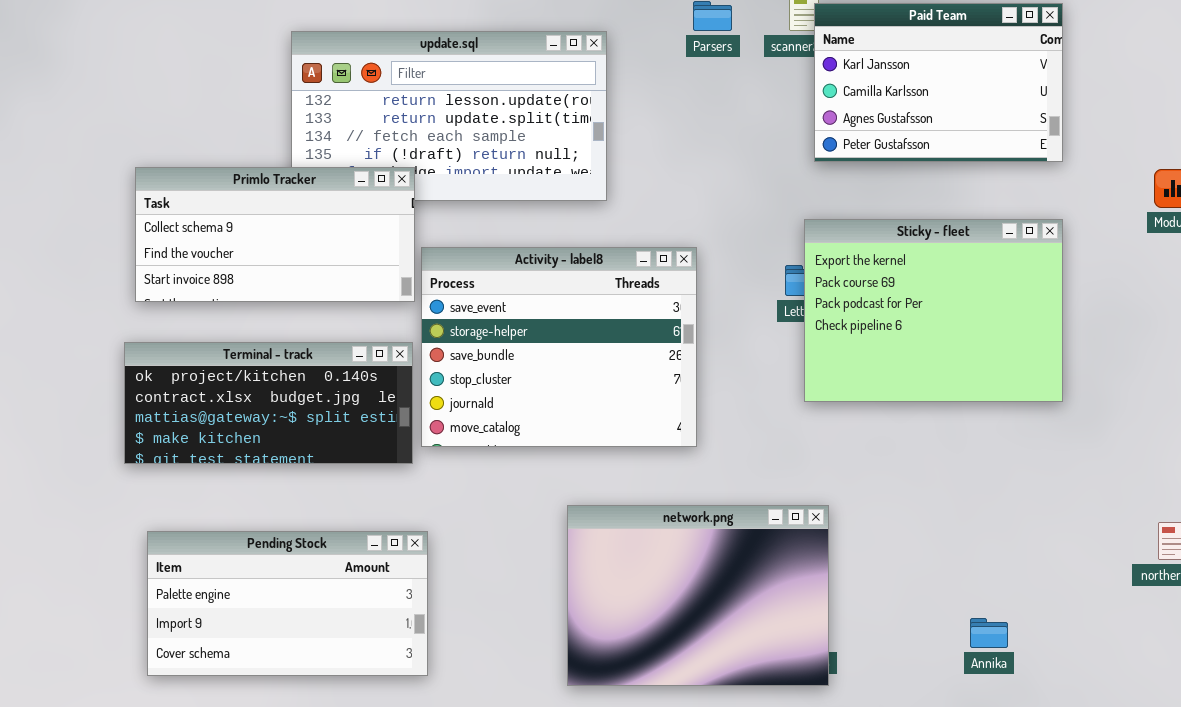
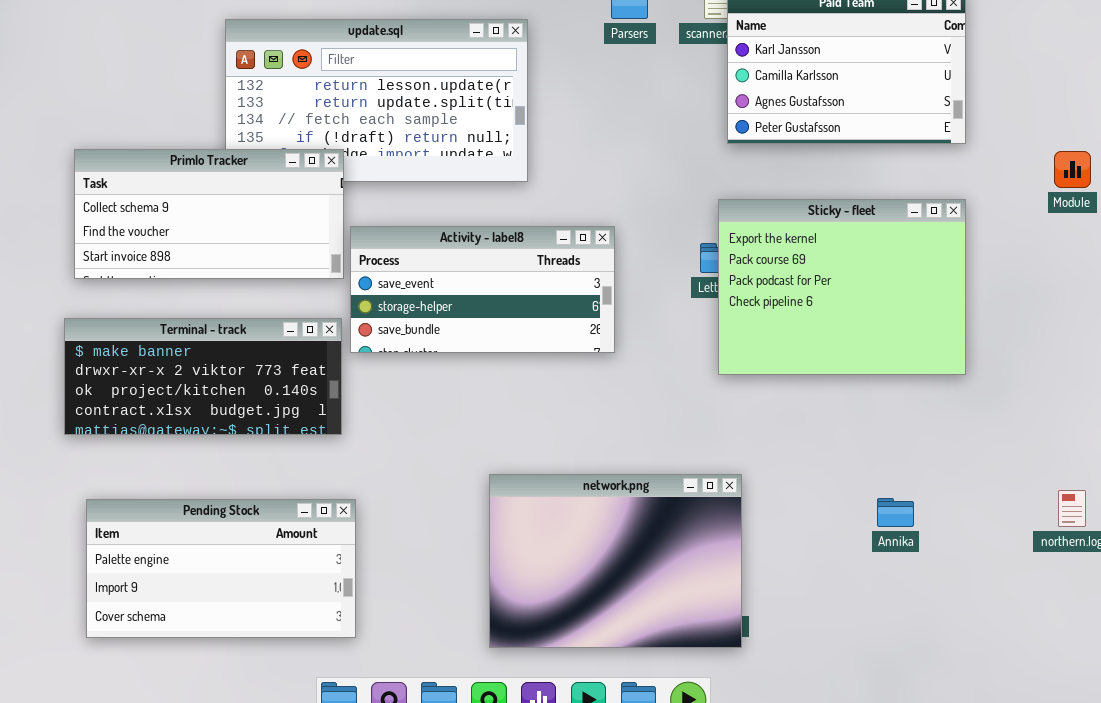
Activity - label8: [421,247,697,447] -> [350,226,615,353], resized
Terminal - track: [124,342,413,464] -> [64,318,342,435], scrolled up 2 rows
Annika: [970,618,1008,648] -> [877,498,914,527], moved

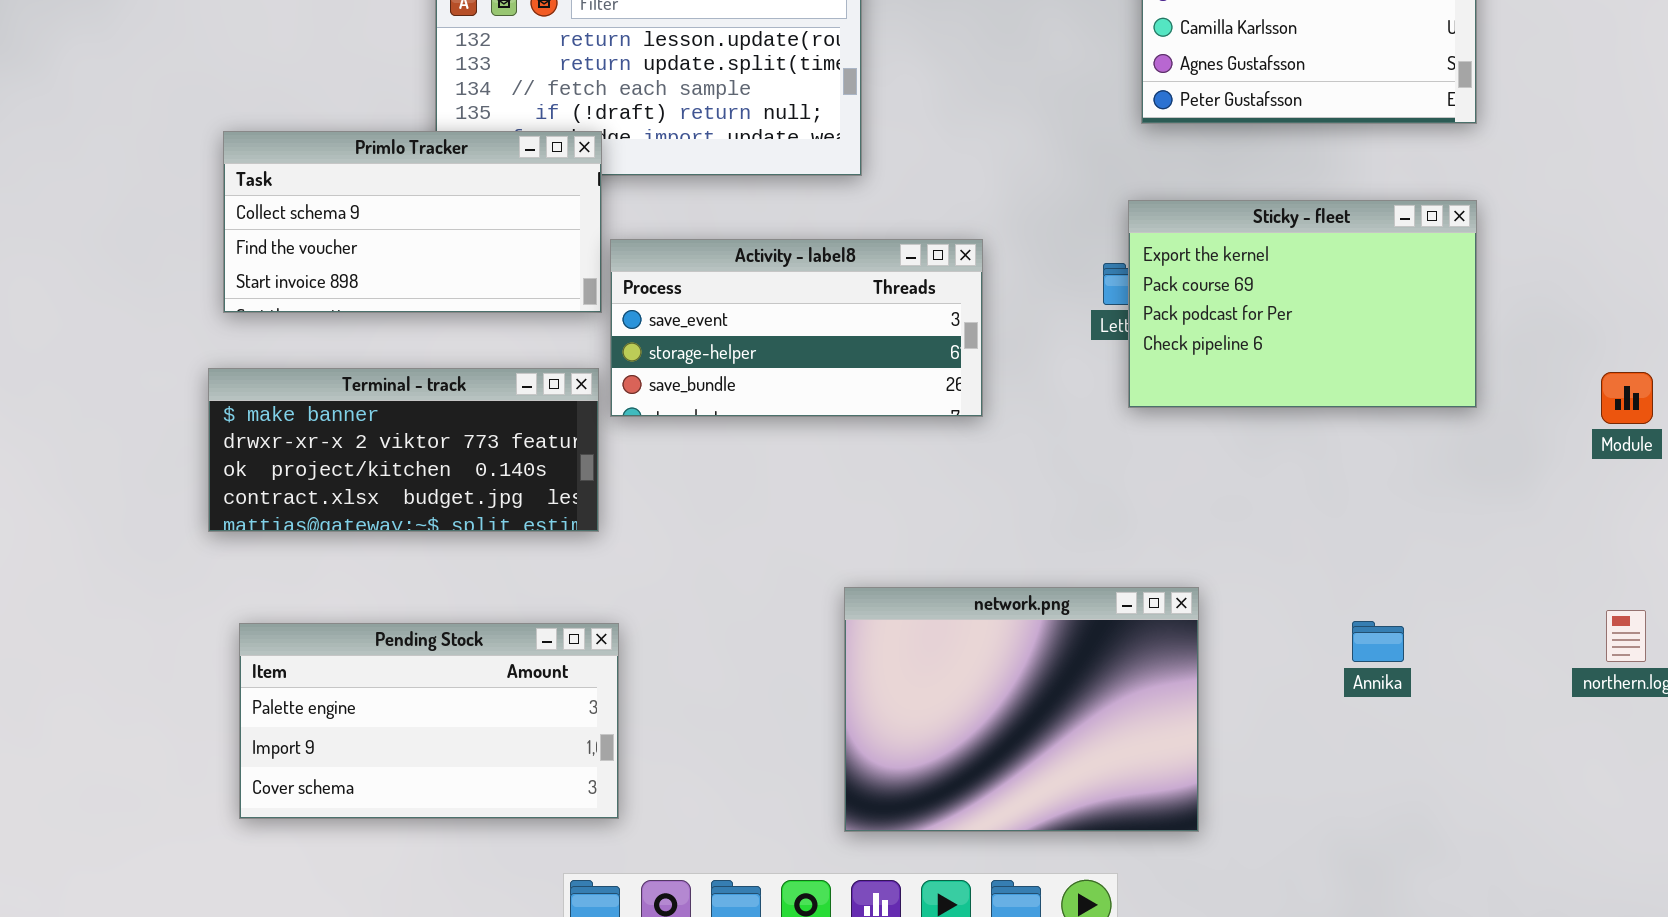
Module: [1054,151,1091,188] -> [1601,372,1653,424], moved
Sticky - fleet: [718,199,966,375] -> [1128,200,1477,408], resized
network.png: [489,474,742,648] -> [844,587,1199,832], moved

